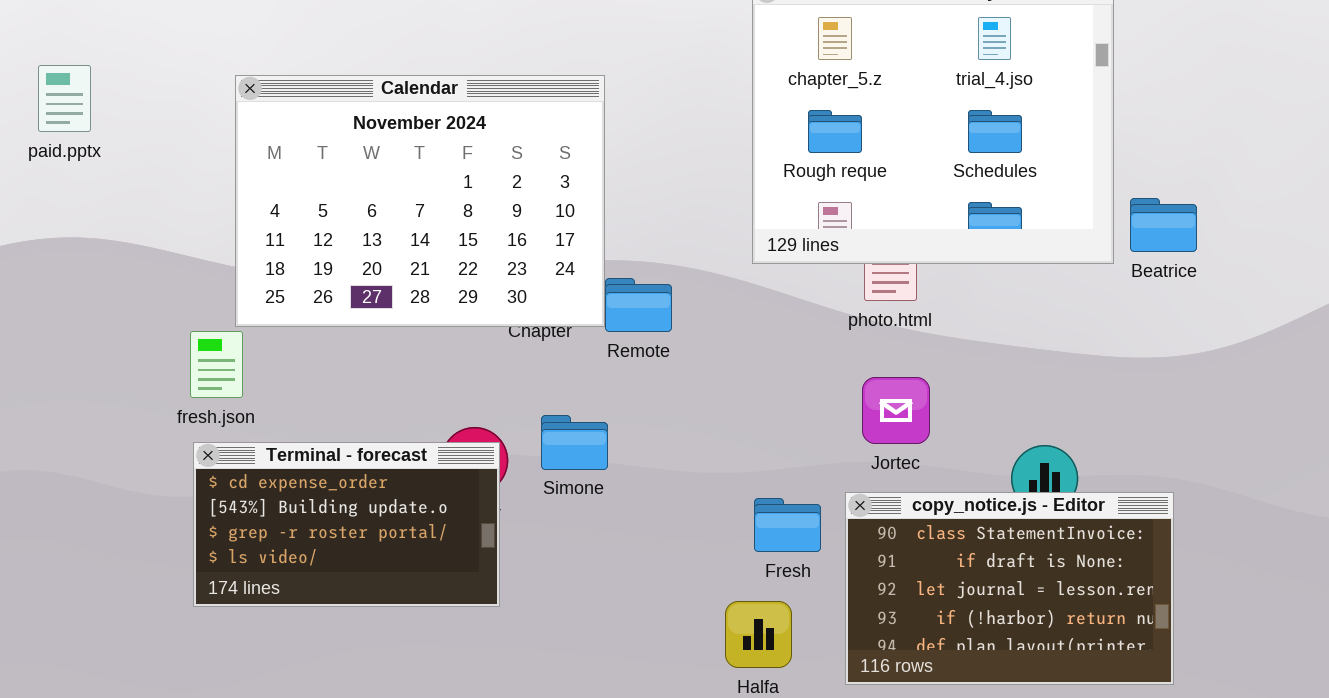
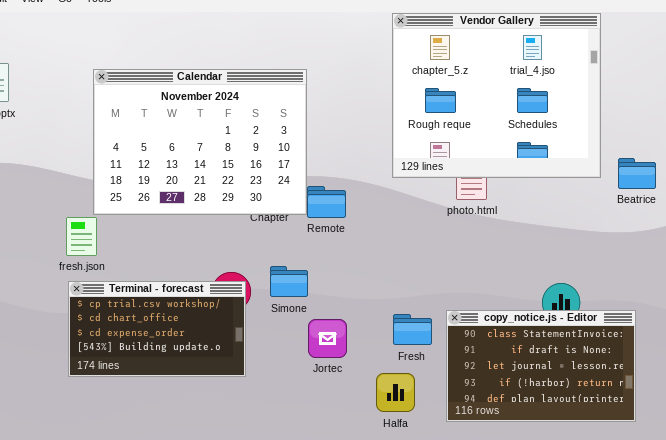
Beatrice: [1130,198,1197,252] -> [618,158,656,189], moved
Jortec: [862,377,930,444] -> [308,319,347,358], moved
Terminal - forecast: [193,442,500,607] -> [68,281,246,377], scrolled up 2 rows

